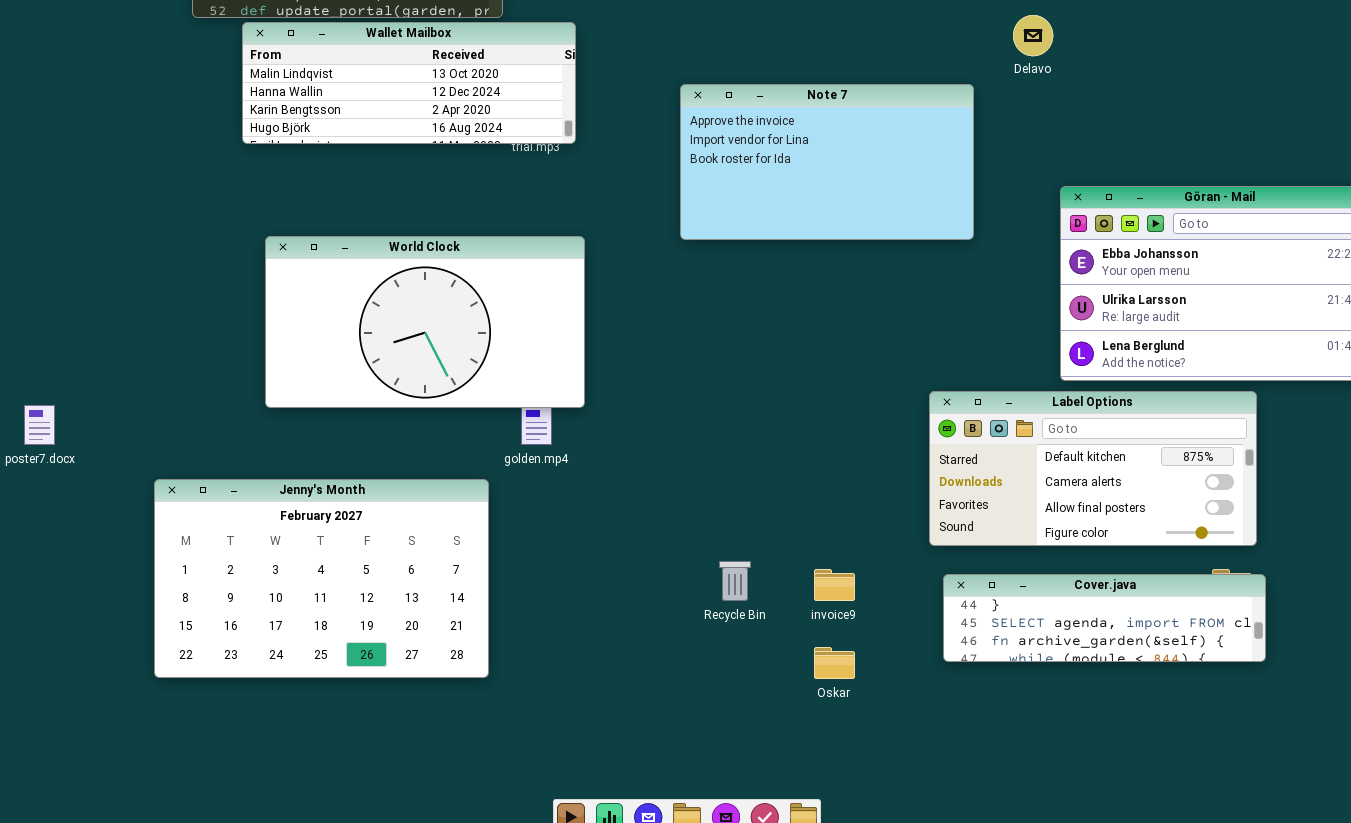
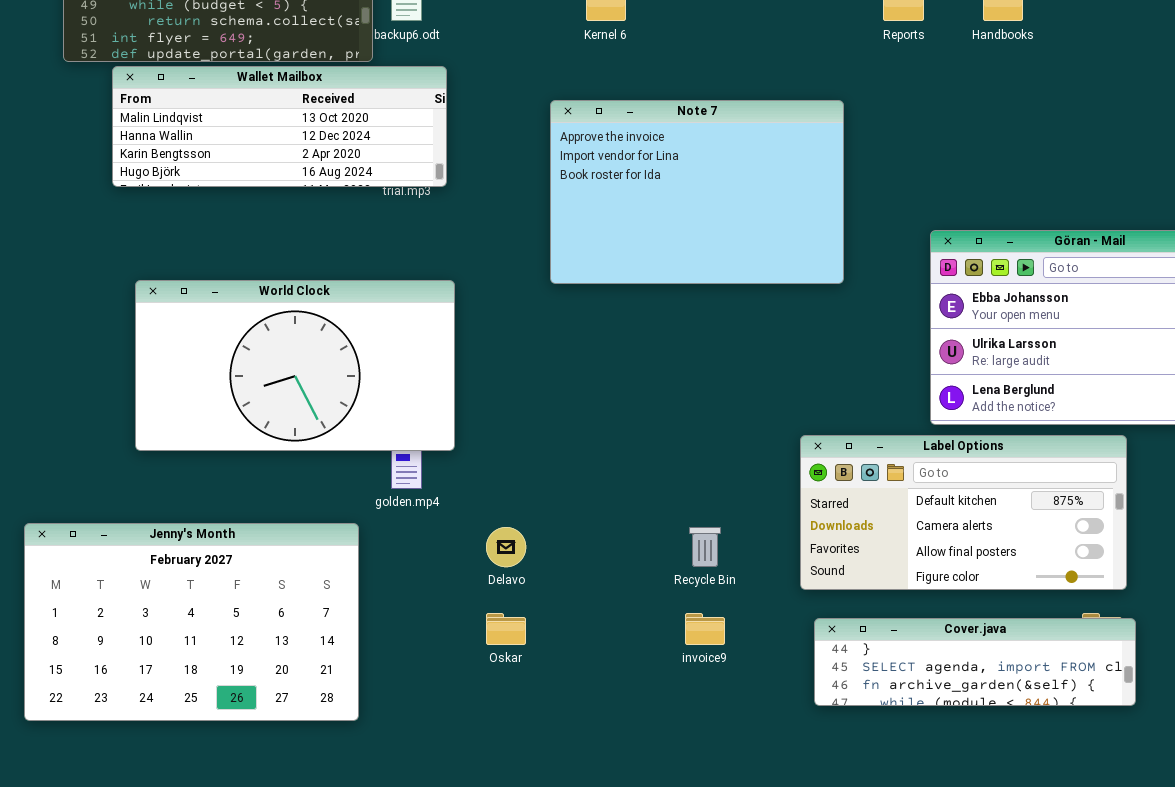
Delavo: [1013,15,1053,56] -> [486,527,526,567], moved
Note 7: [680,84,974,240] -> [550,100,844,284], resized
Recycle Bin: [719,561,751,601] -> [689,527,721,567], moved
Oskar: [814,647,855,679] -> [486,613,526,645], moved

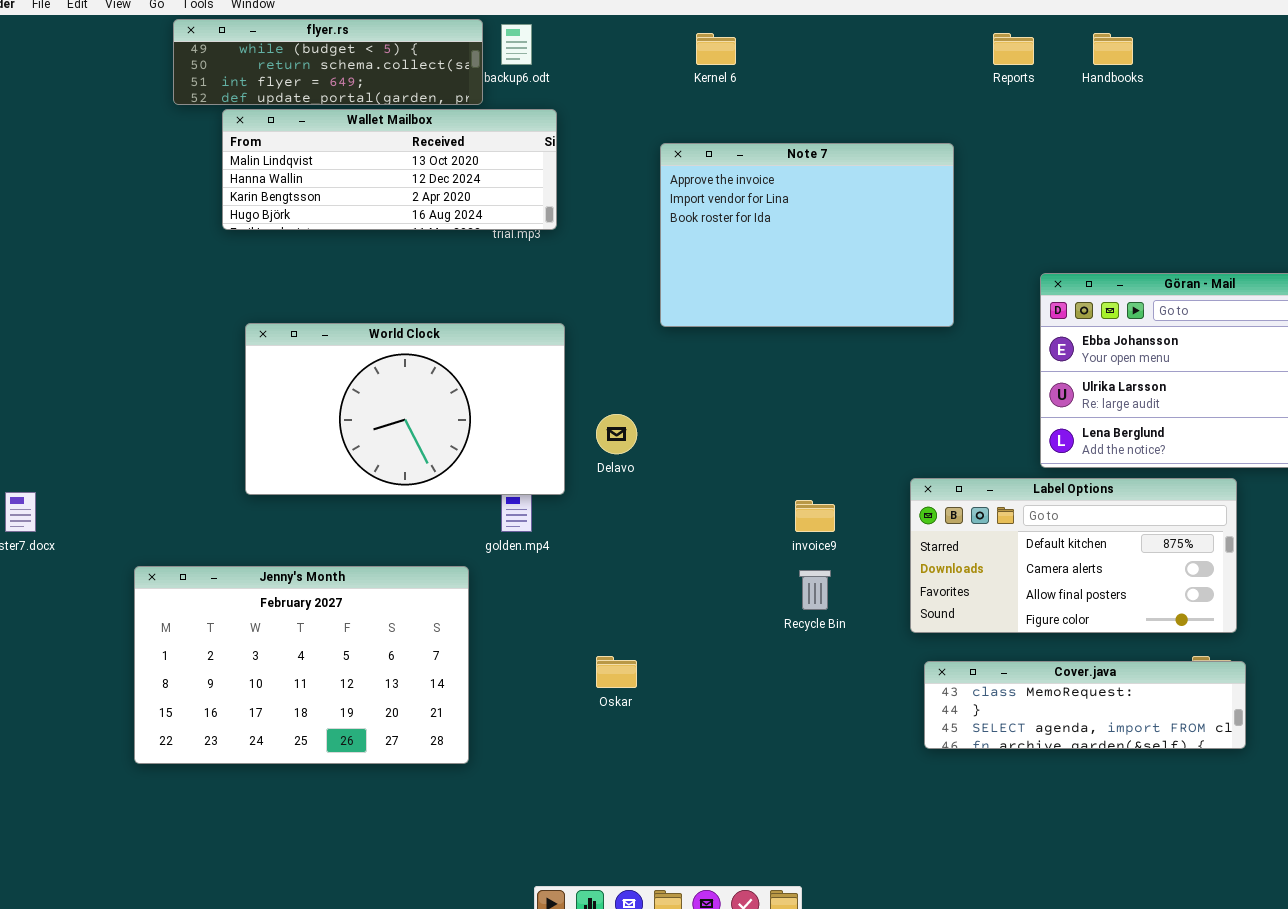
Delavo: [486,527,526,567] -> [596,414,637,454], moved
invoice9: [685,613,725,645] -> [795,500,835,532], moved
Cover.java: [814,618,1136,706] -> [924,661,1246,749], scrolled up 1 row

